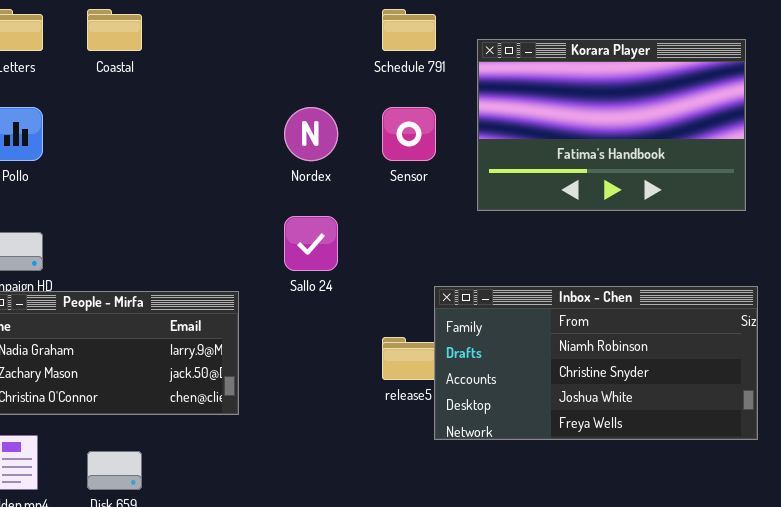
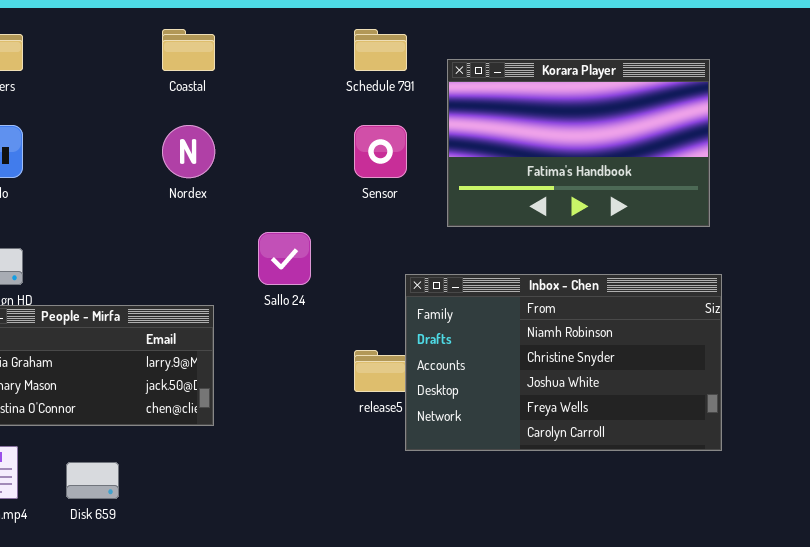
Coastal: [87,9,142,51] -> [162,29,215,71], moved
Nordex: [284,107,338,161] -> [162,125,215,178], moved
Inbox - Chen: [434,286,758,440] -> [405,274,722,451], resized

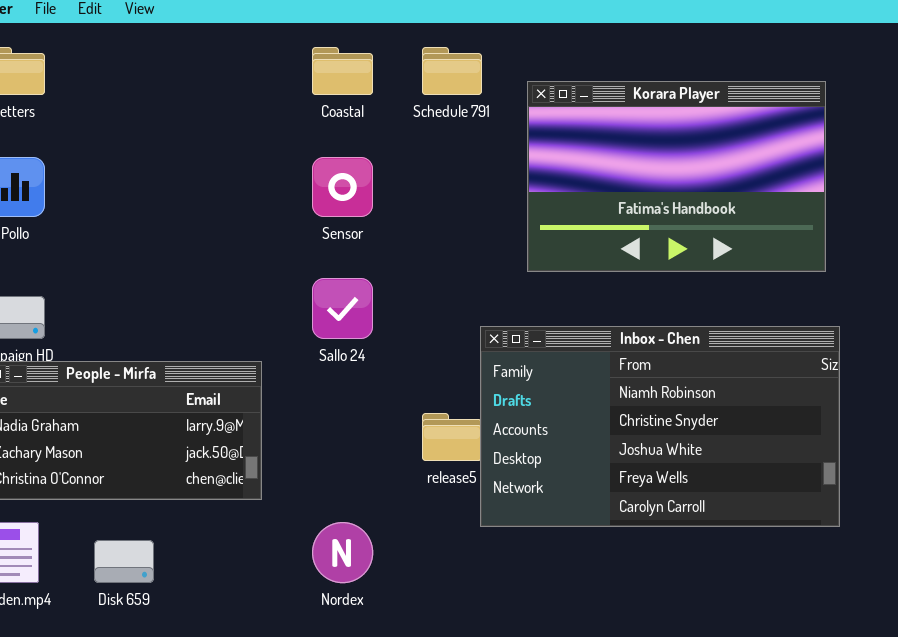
Coastal: [162,29,215,71] -> [312,47,373,95], moved
Nordex: [162,125,215,178] -> [312,522,373,583], moved
Sensor: [354,125,407,178] -> [312,157,373,217], moved

